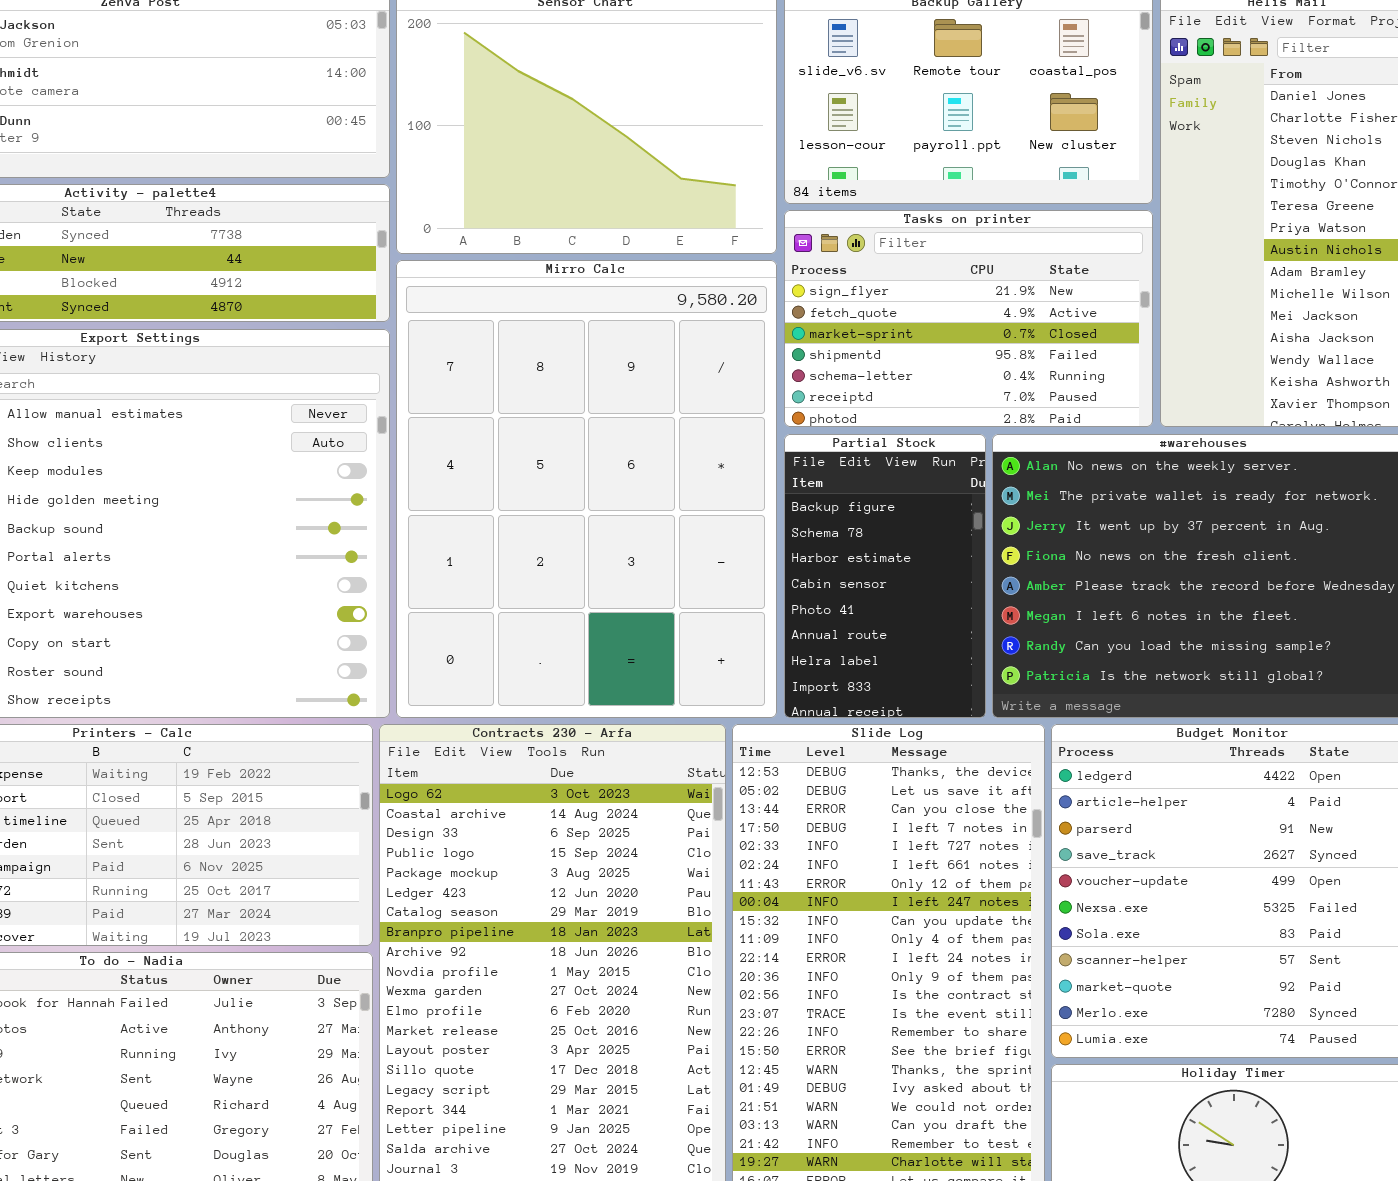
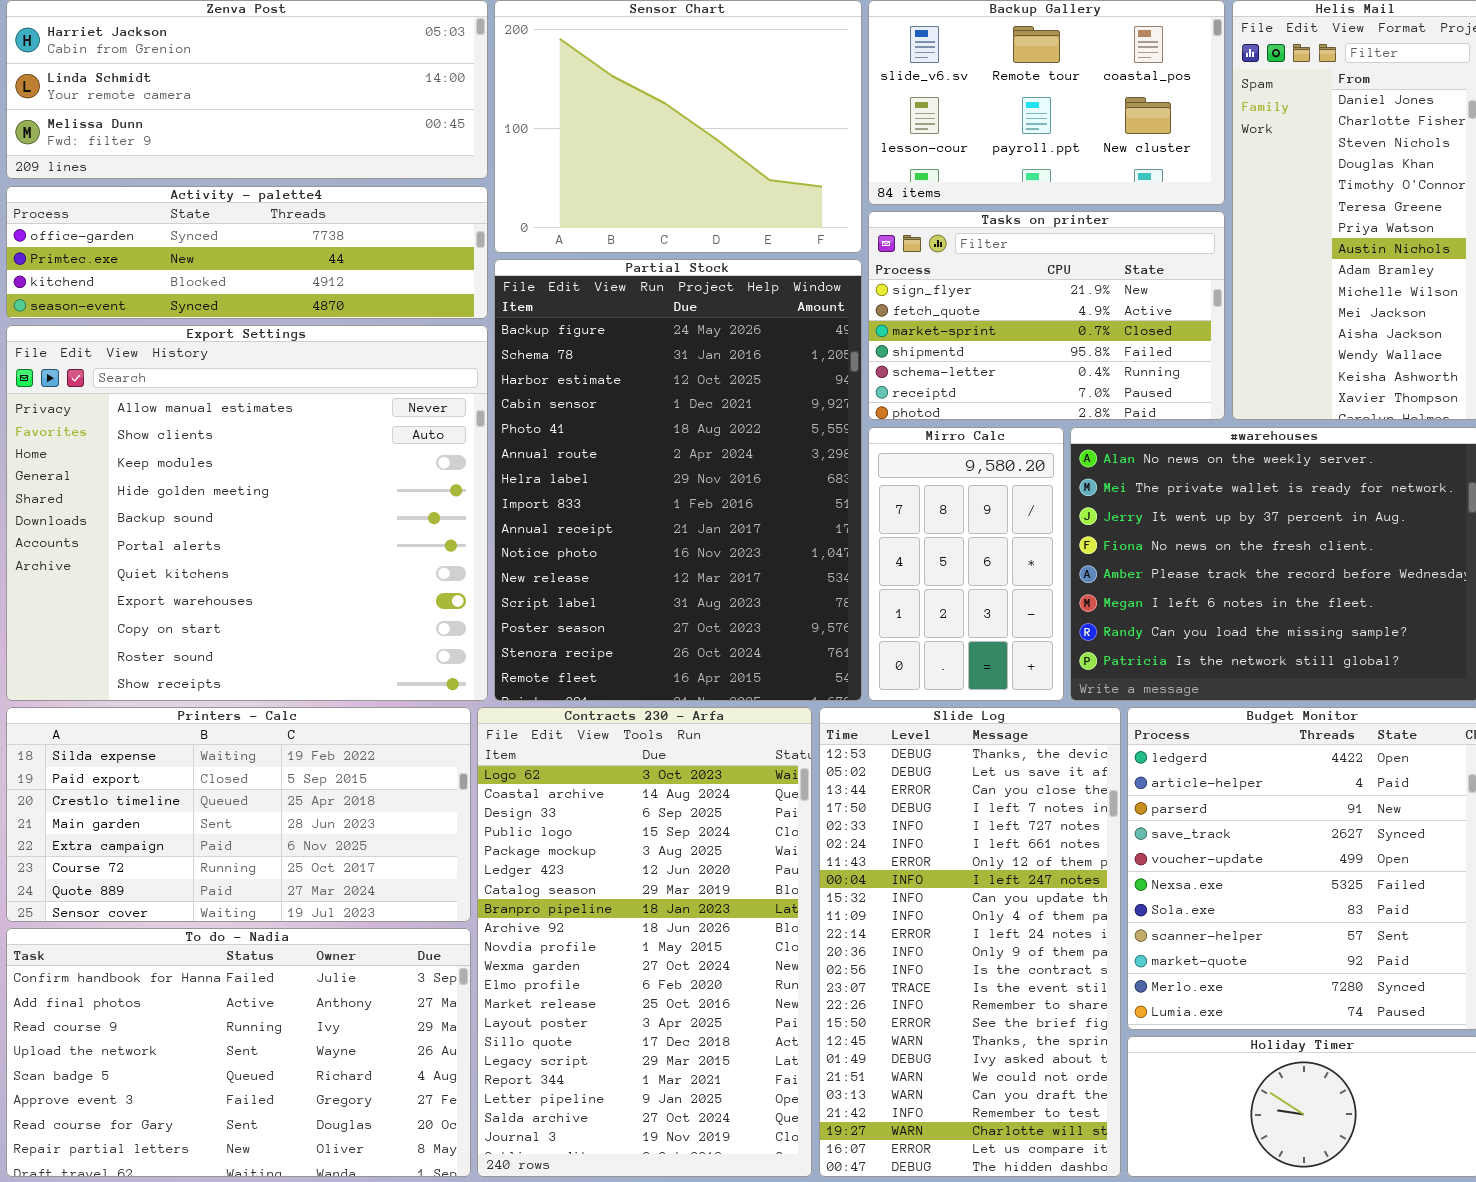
Mirro Calc: [396,260,777,718] -> [868,427,1064,701], moved, resized
Partial Stock: [784,434,986,718] -> [494,259,862,701], moved, resized

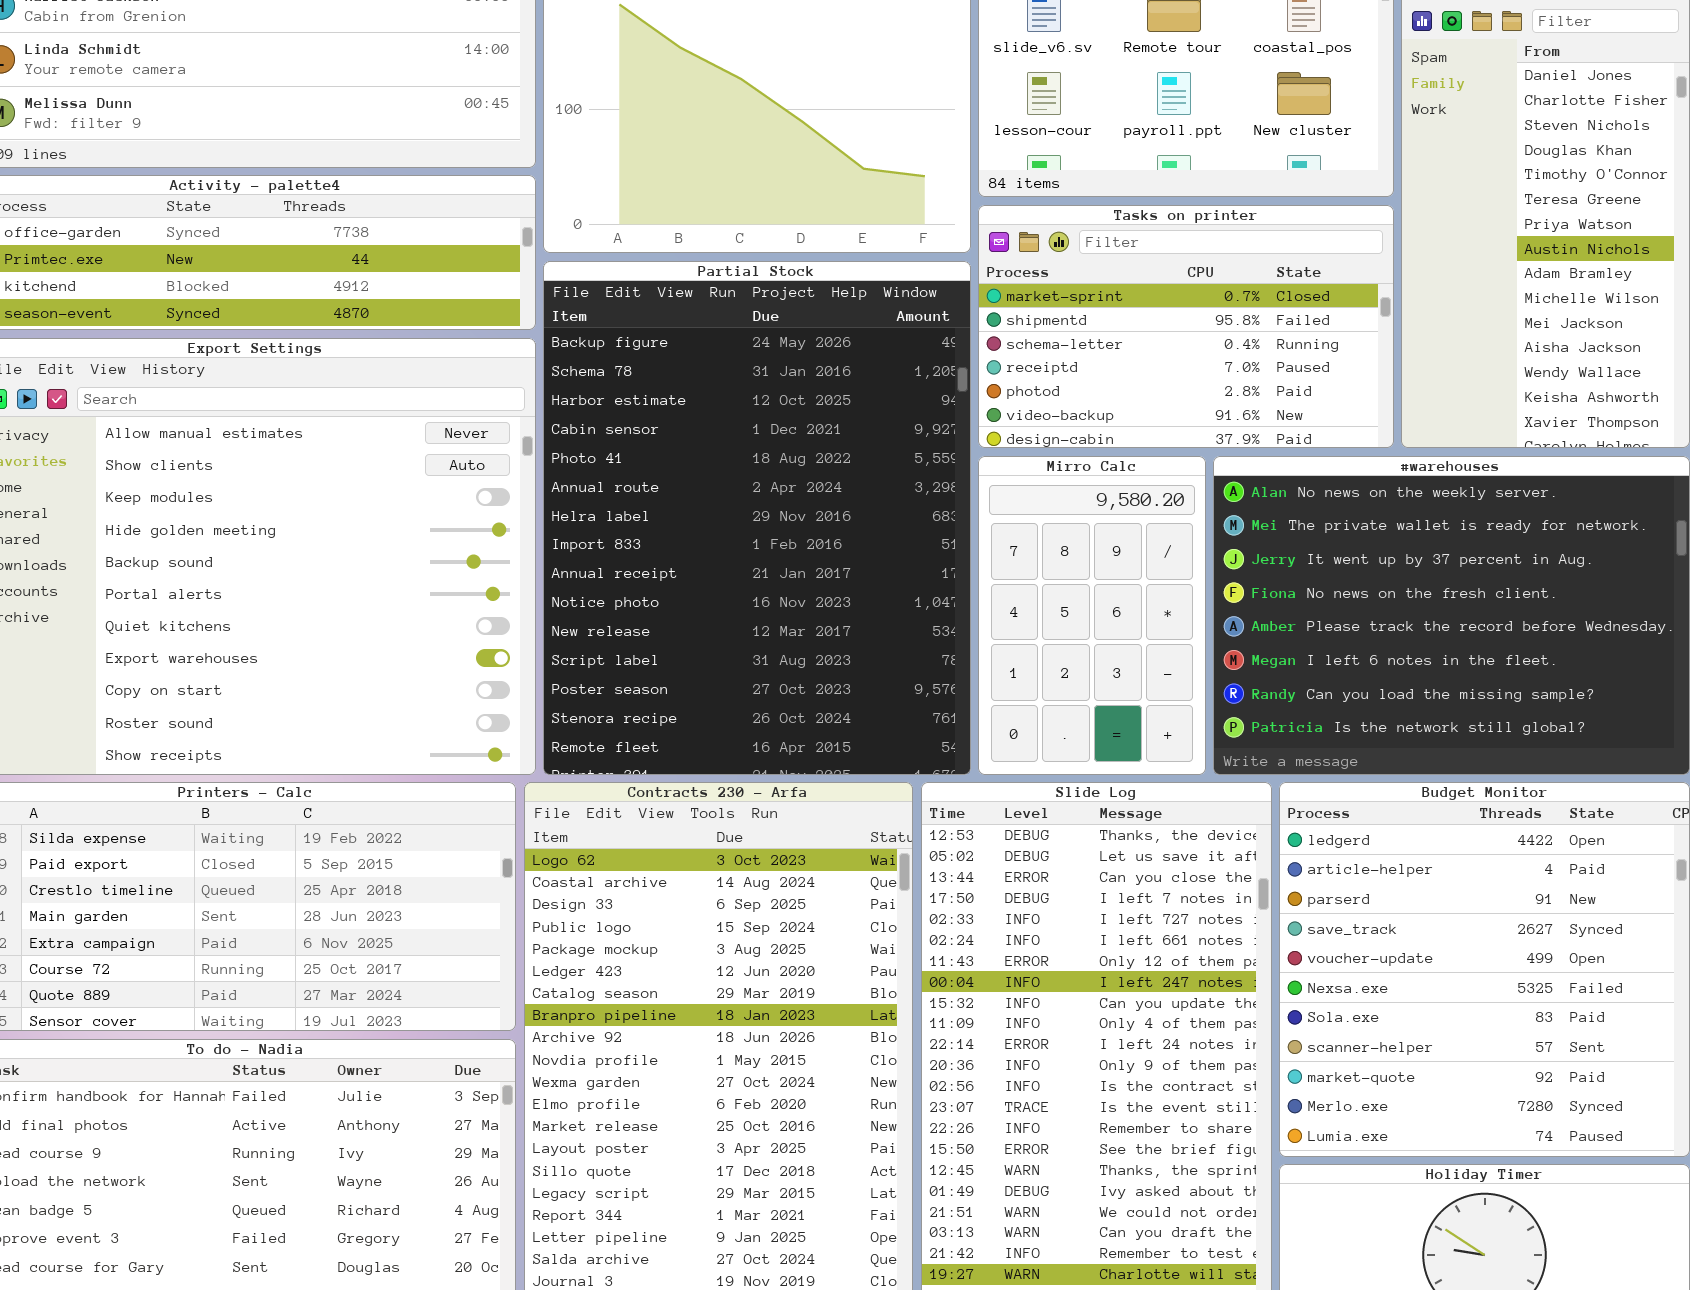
Tasks on printer: [868,211,1225,420] -> [978,205,1394,448], scrolled down 2 rows

